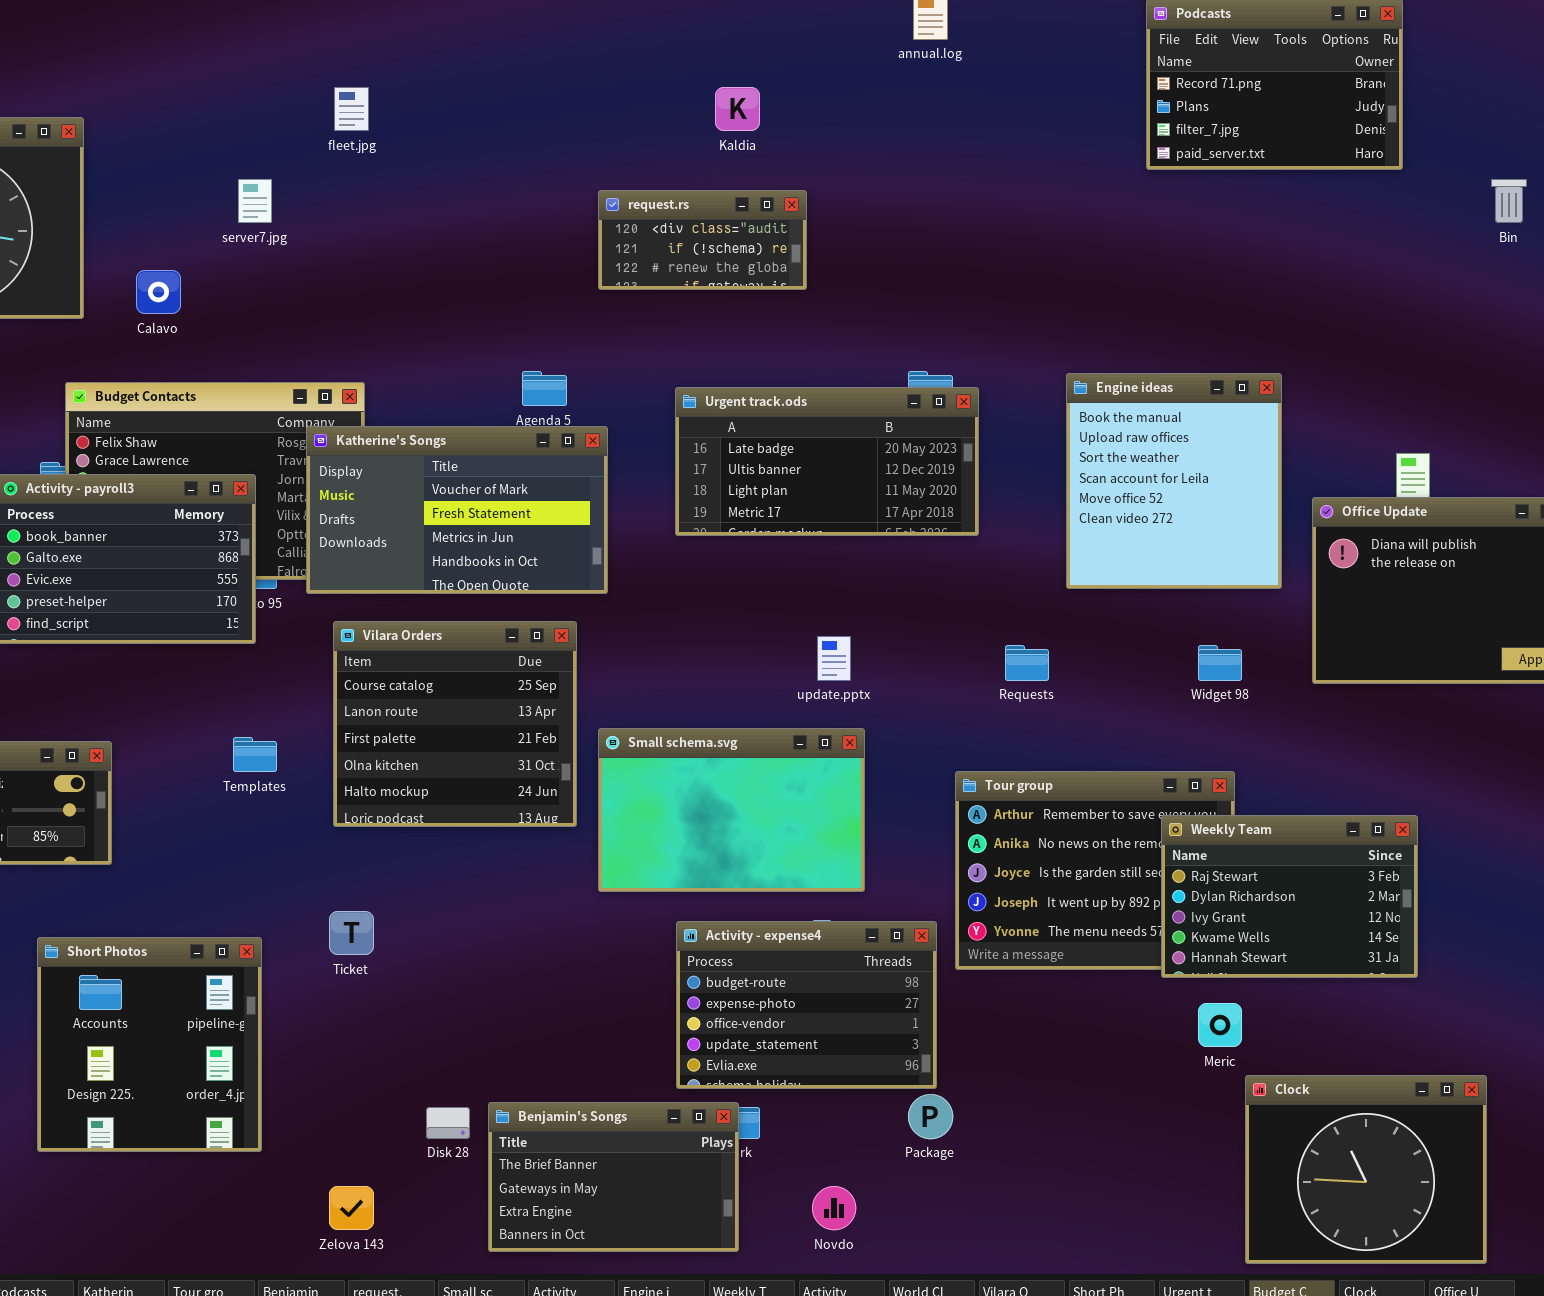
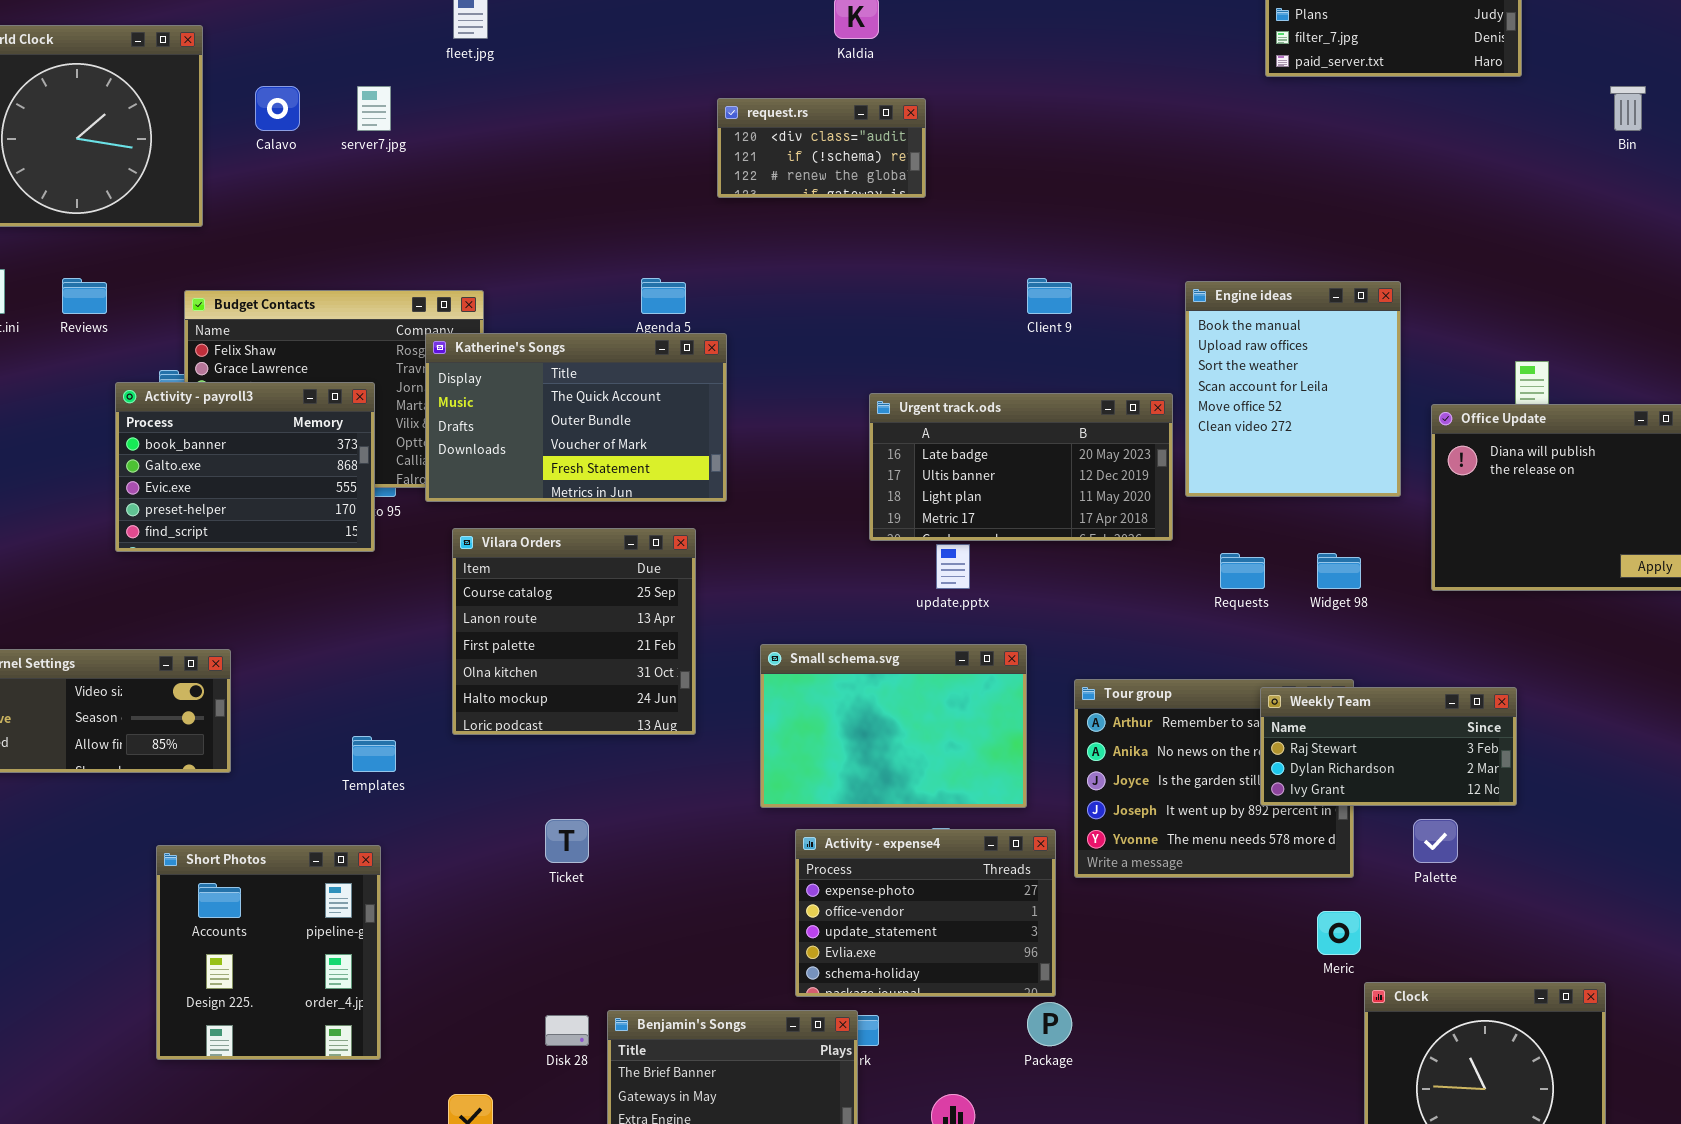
Calavo: [136,270,181,314] -> [255,86,300,131], moved
Urgent track.ods: [675,387,979,536] -> [869,393,1173,541], moved
Katherine's Songs: [306,426,608,594] -> [425,333,727,502], scrolled up 2 rows
Requests: [1005,645,1049,681] -> [1220,553,1265,589], moved
Small schema.svg: [598,728,865,892] -> [760,644,1027,808], moved
Templates: [233,737,277,772] -> [352,736,396,772], moved
Weekly Team: [1161,815,1418,978] -> [1260,687,1517,806], moved, resized
Ticket: [329,911,374,955] -> [545,819,589,863], moved
Activity - expense4: [676,921,937,1089] -> [795,829,1056,997], scrolled down 1 row

